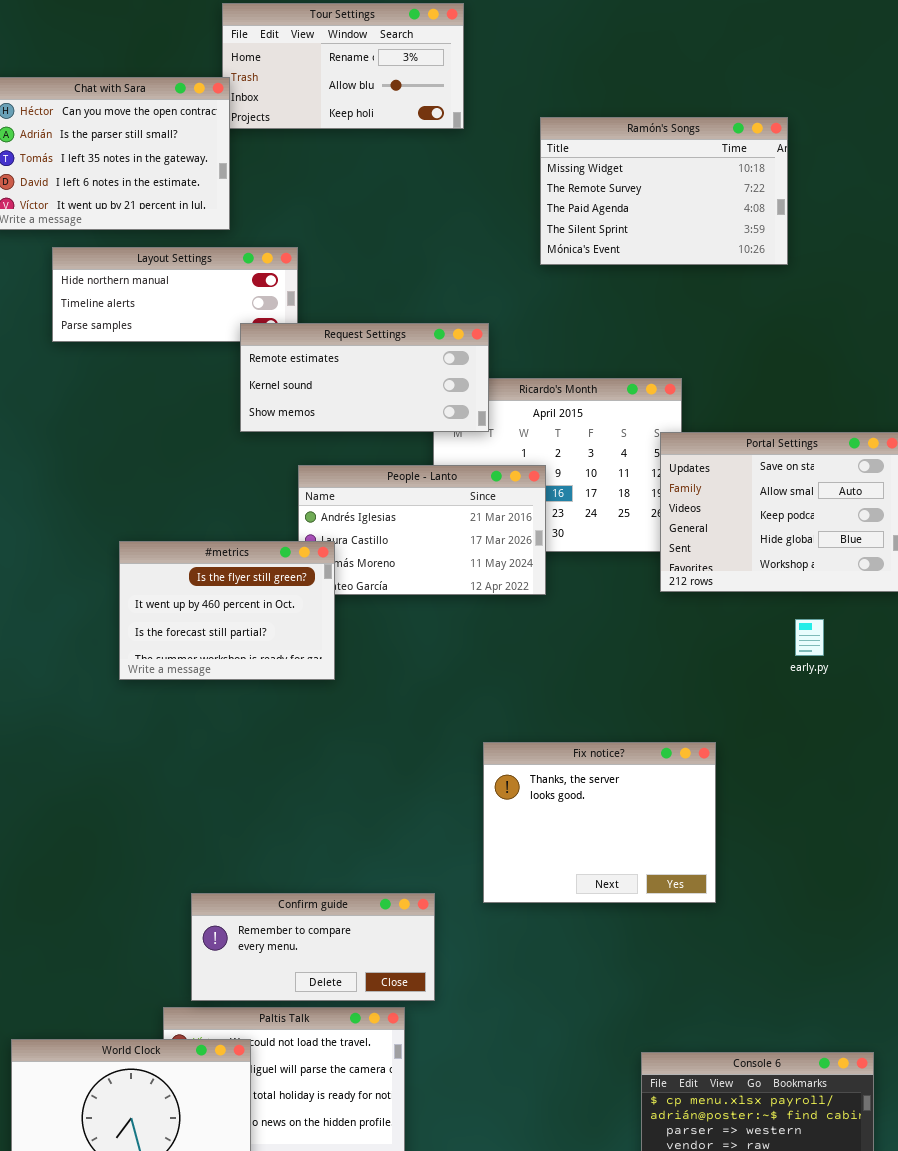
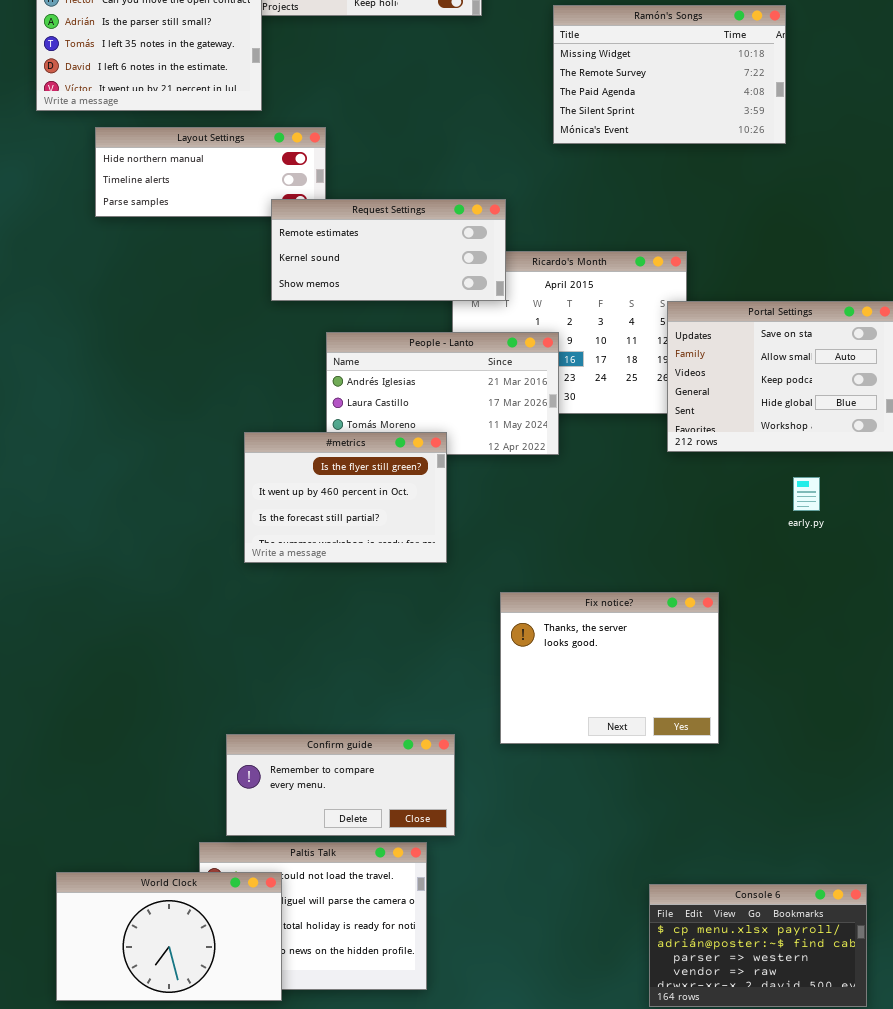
#metrics: [119,541,335,680] -> [244,432,447,563], moved

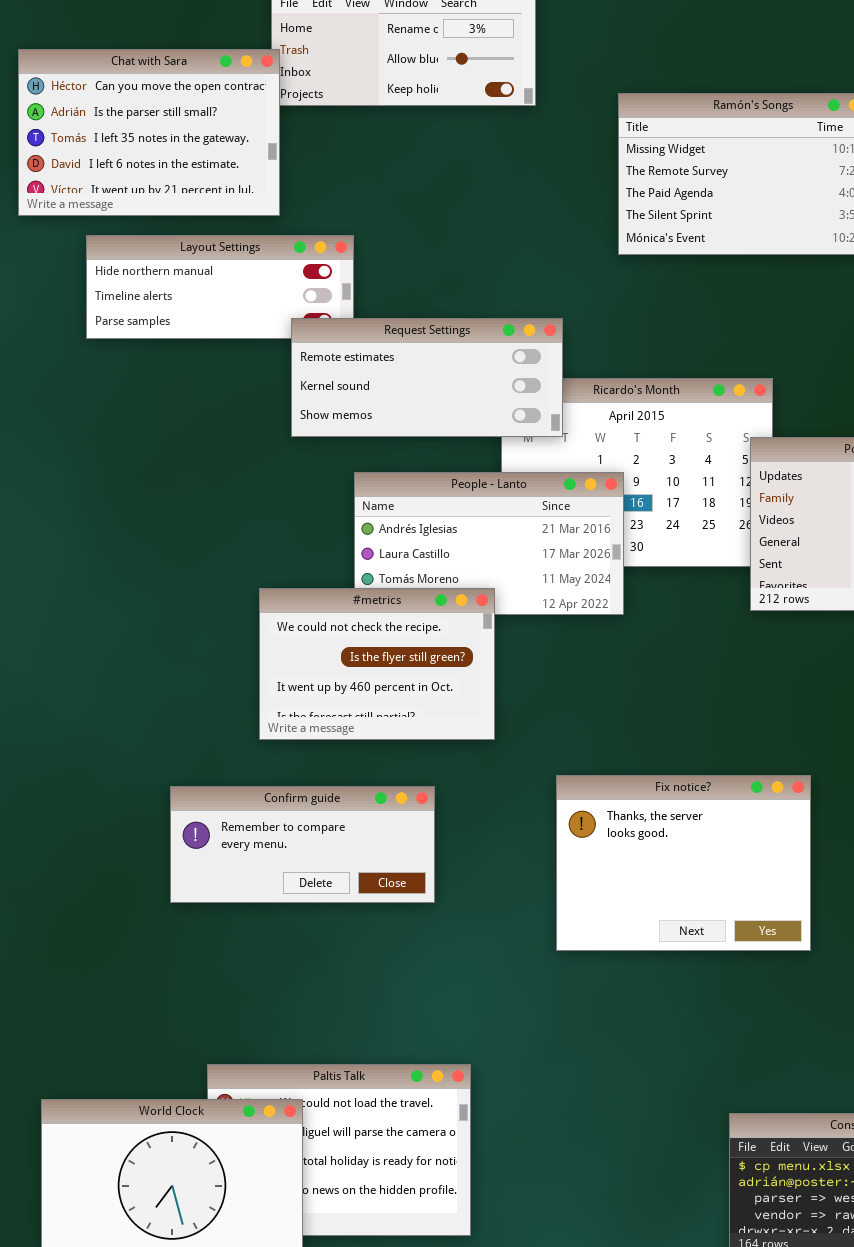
#metrics: [244,432,447,563] -> [259,588,495,740], scrolled up 1 row
Confirm guide: [226,734,455,836] -> [170,786,435,903], moved

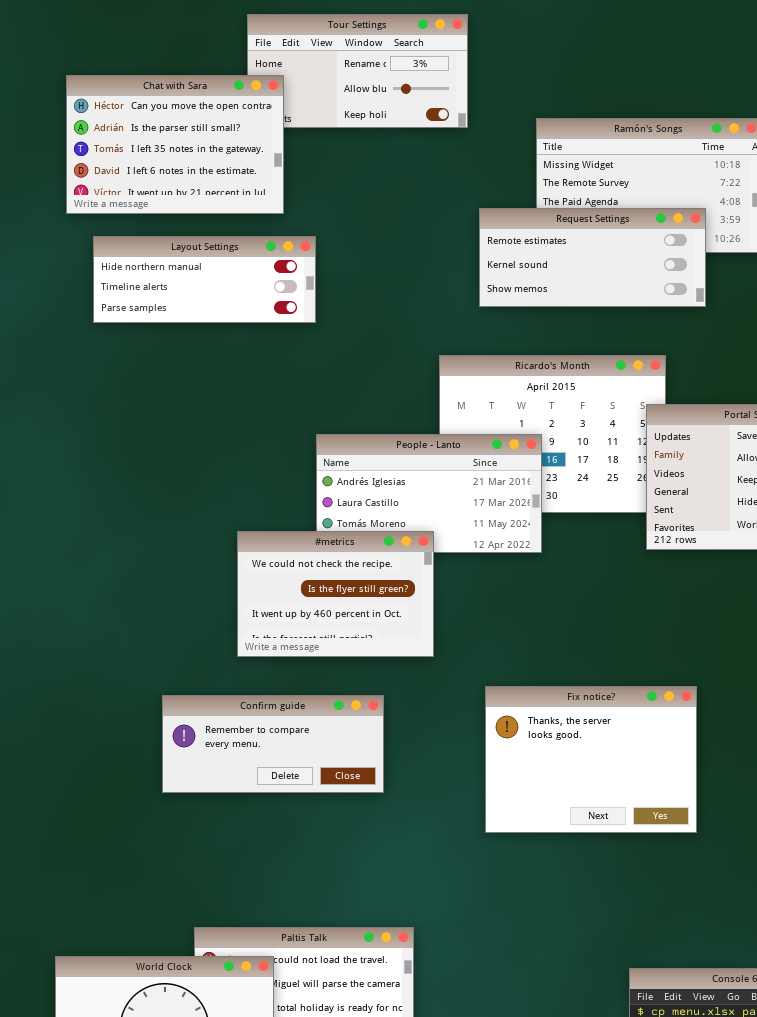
Chat with Sara: [18,49,280,216] -> [66,75,284,214], moved
Request Settings: [291,318,563,437] -> [479,208,706,307], moved

